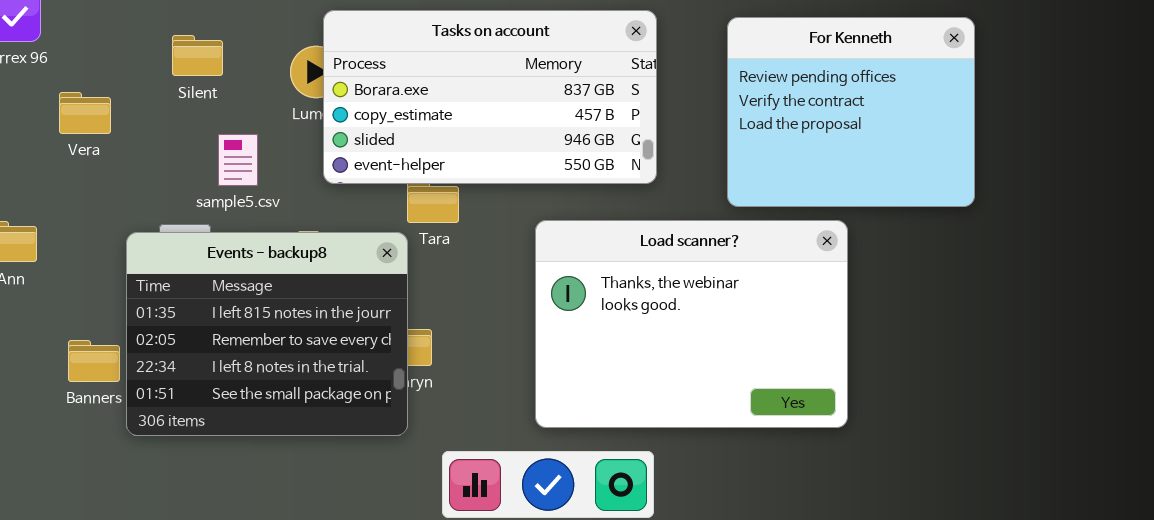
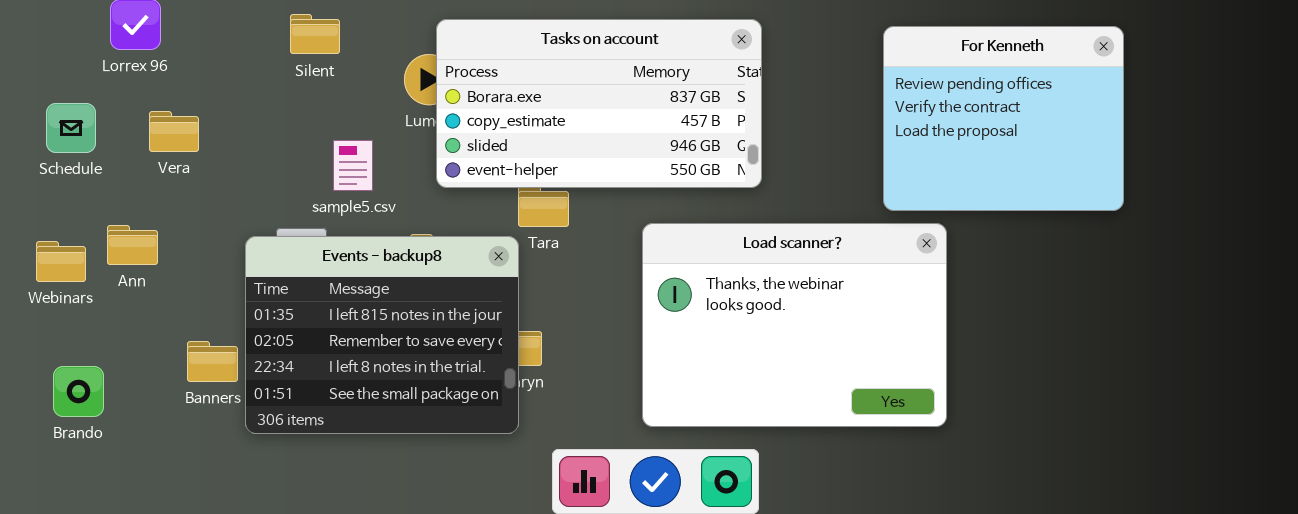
For Kenneth: [727,17,975,207] -> [883,26,1124,211], moved
Silent: [172,35,223,76] -> [290,14,340,54], moved
Vera: [59,92,111,134] -> [149,111,199,152], moved

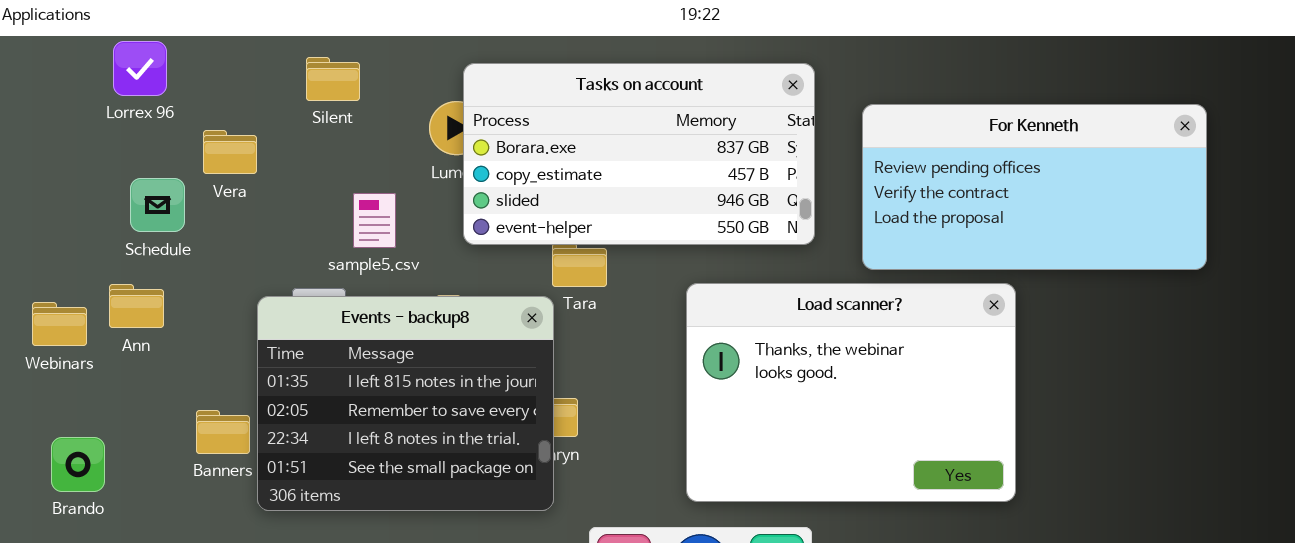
For Kenneth: [883,26,1124,211] -> [862,104,1207,270], resized
Schedule: [46,103,96,153] -> [130,178,185,232], moved
Vera: [149,111,199,152] -> [203,130,257,174], moved

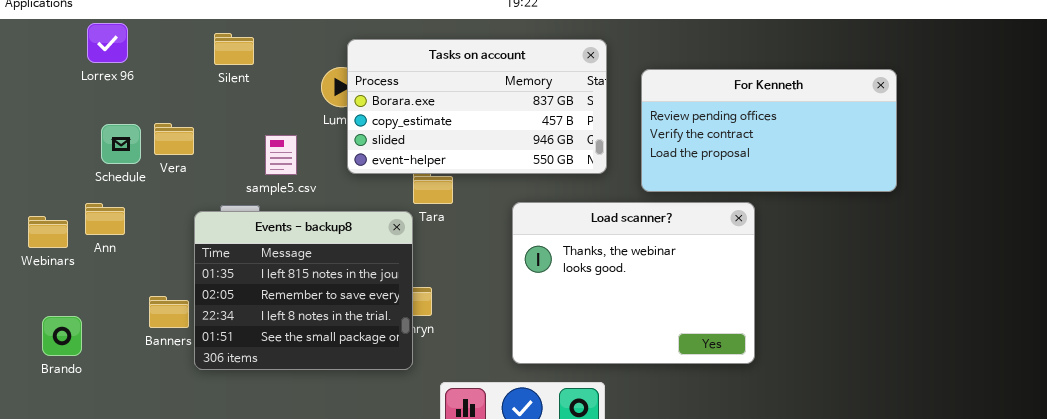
Silent: [306,57,360,101] -> [214,33,254,65], moved
Vera: [203,130,257,174] -> [154,123,194,155], moved

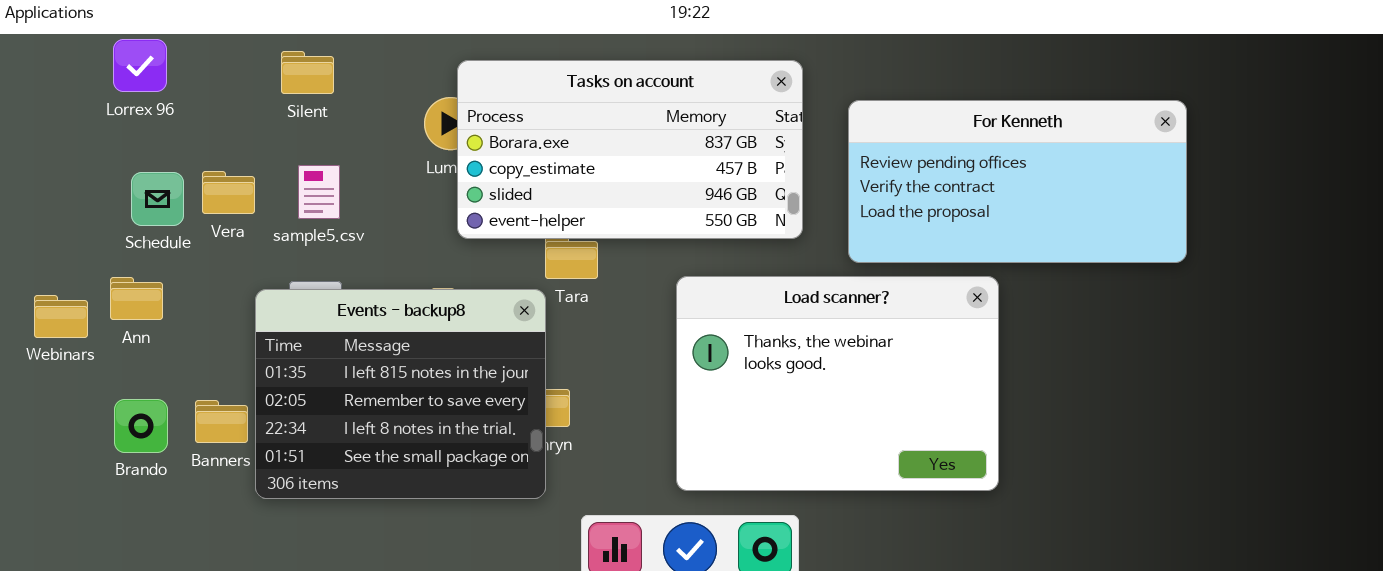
sample5.csv: [265,135,297,175] -> [298,165,340,219], moved
Brando: [42,316,82,356] -> [114,399,168,453], moved

